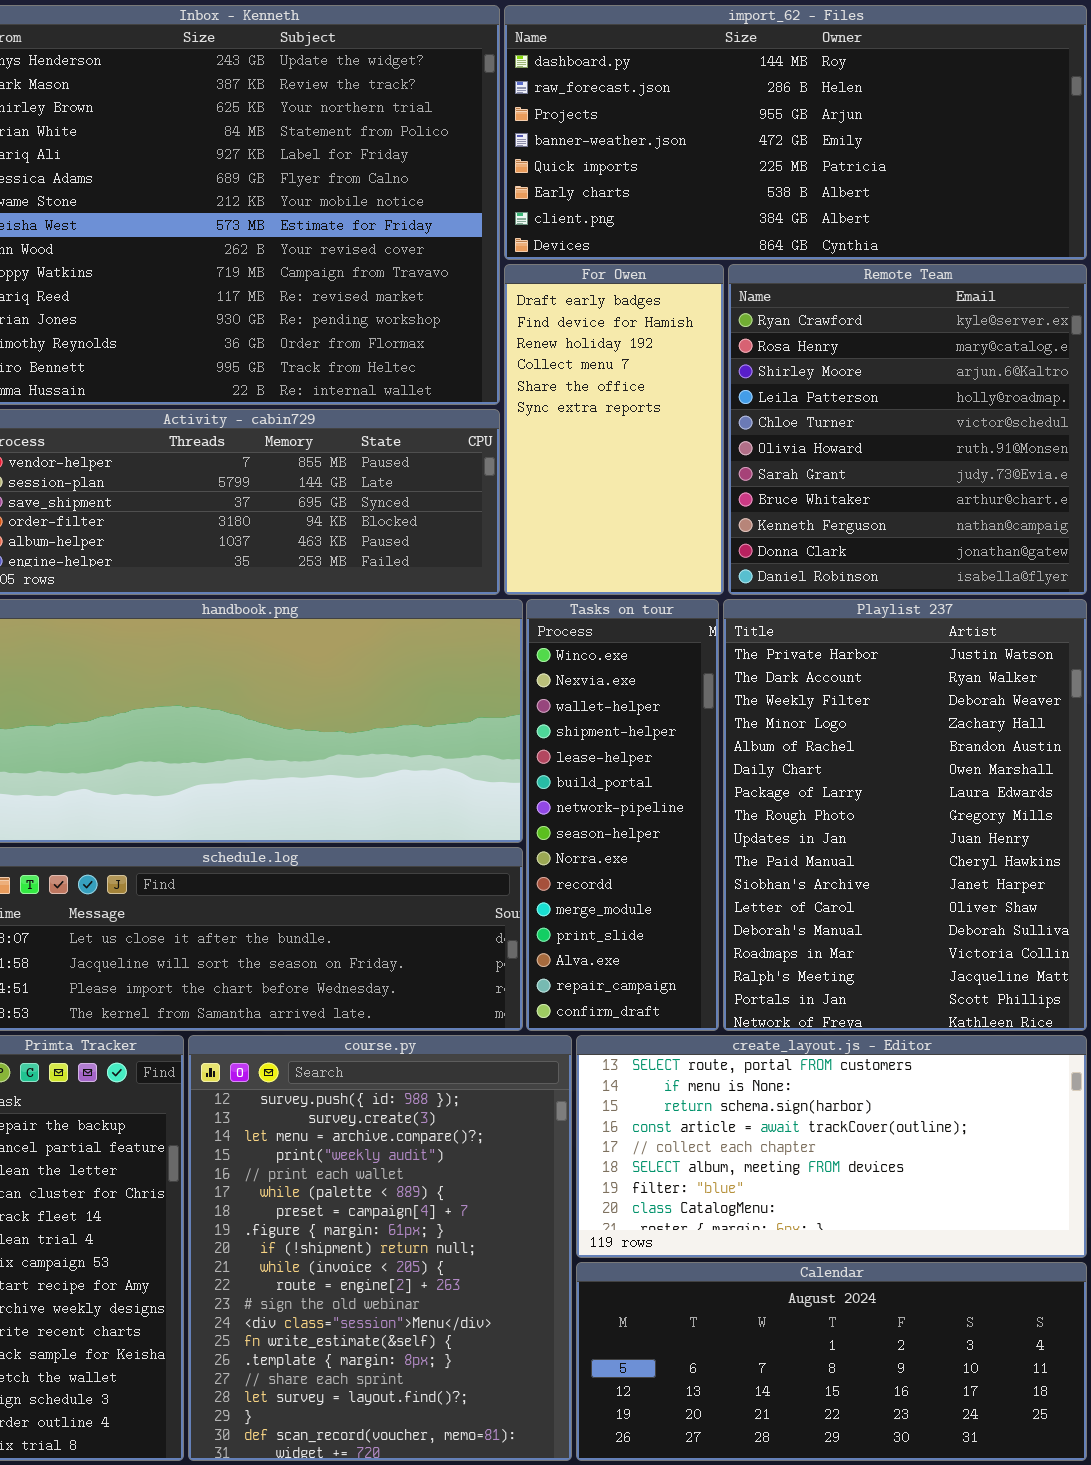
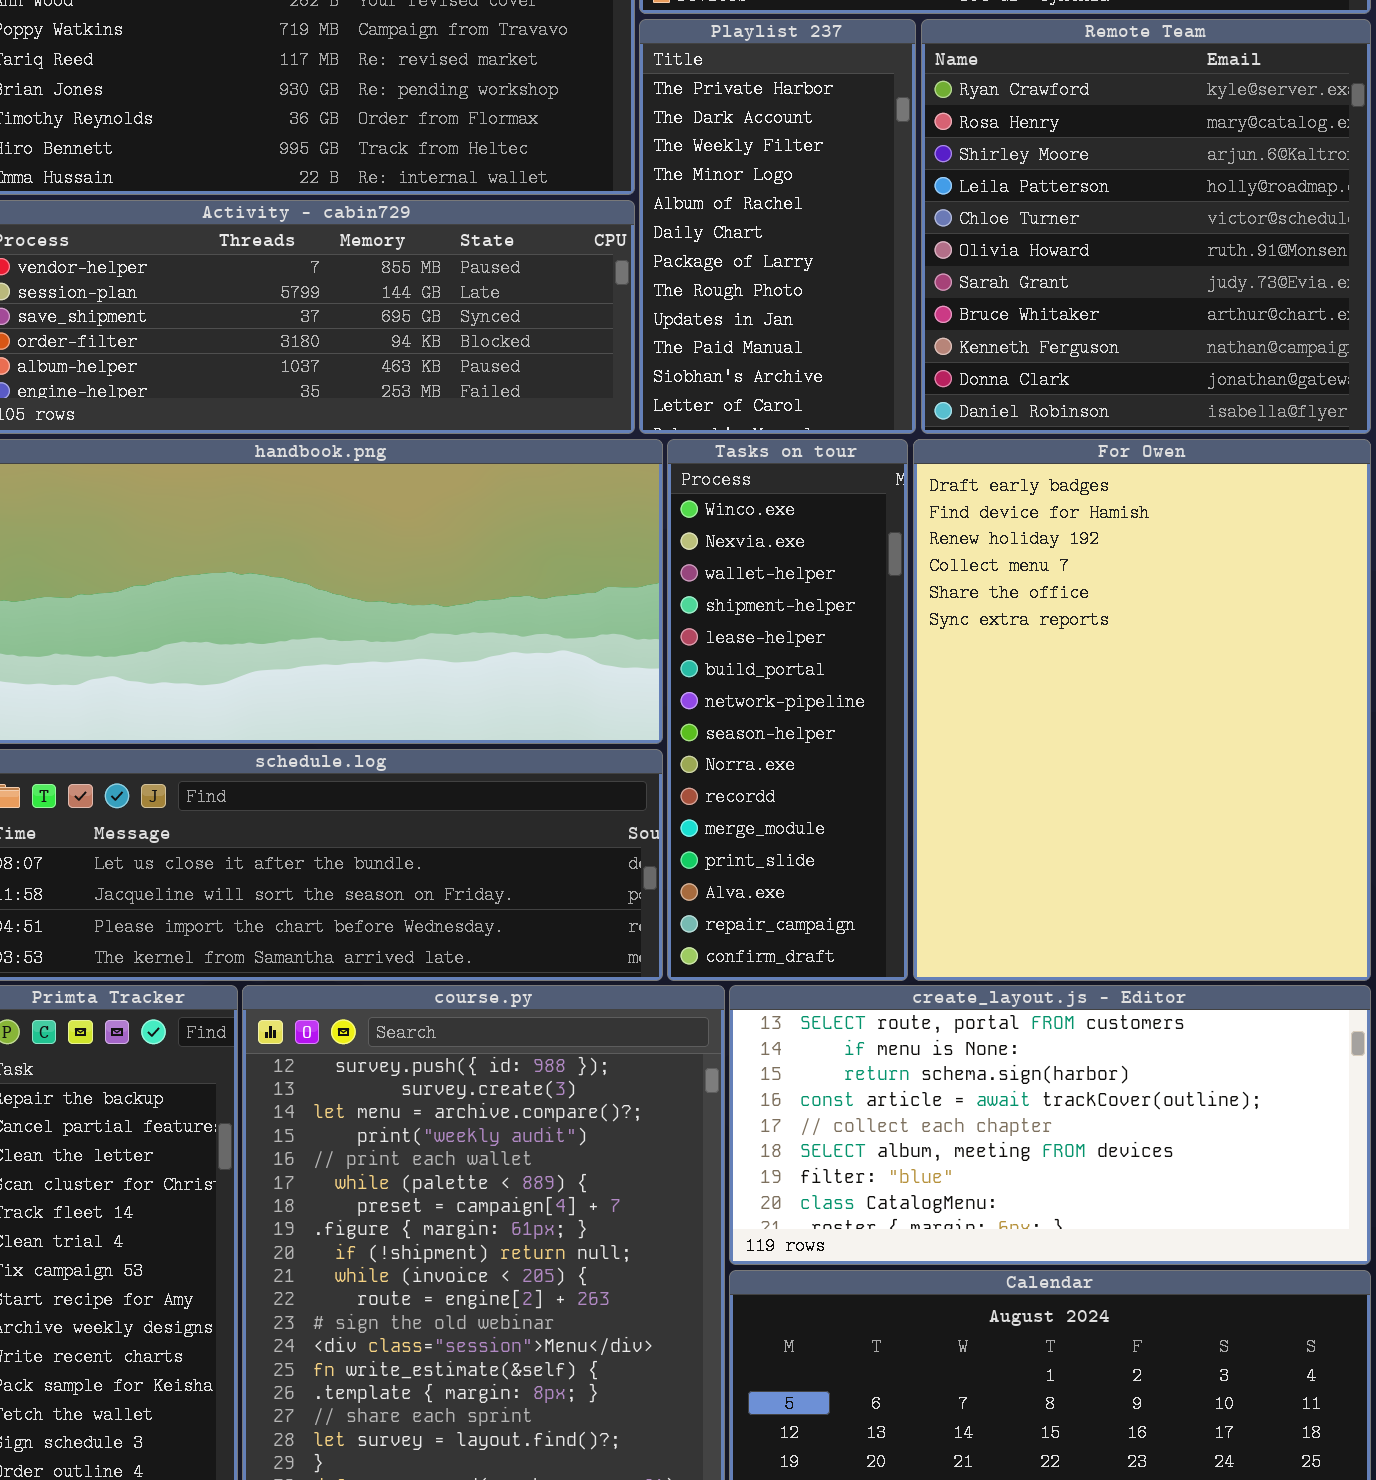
For Owen: [504,264,724,595] -> [913,439,1371,981], moved, resized
Playlist 237: [723,599,1087,1031] -> [639,19,916,434], moved, resized

